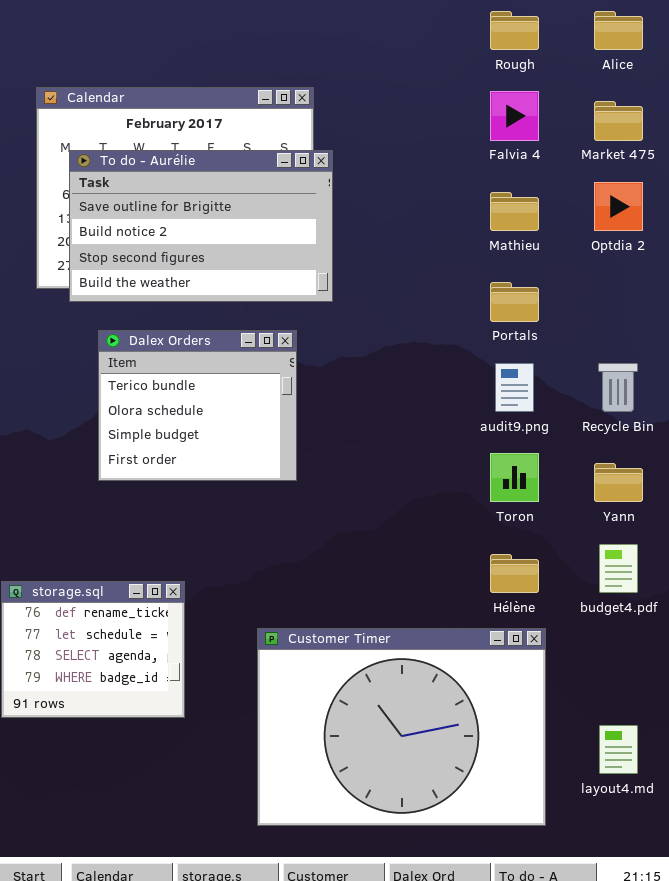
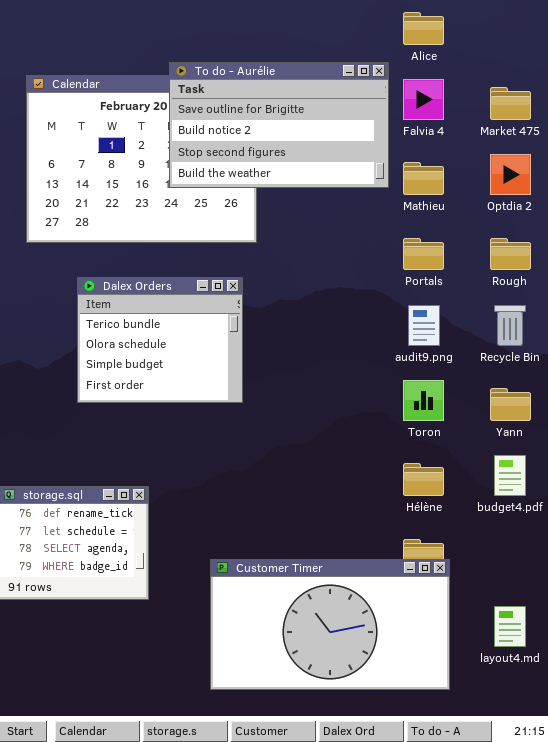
Rough: [490,11,539,50] -> [490,238,531,270], moved
Alice: [594,11,643,50] -> [403,12,444,45], moved
To do - Aurélie: [69,150,333,302] -> [169,62,389,188], moved
Customer Timer: [257,628,546,826] -> [210,559,450,690], resized

